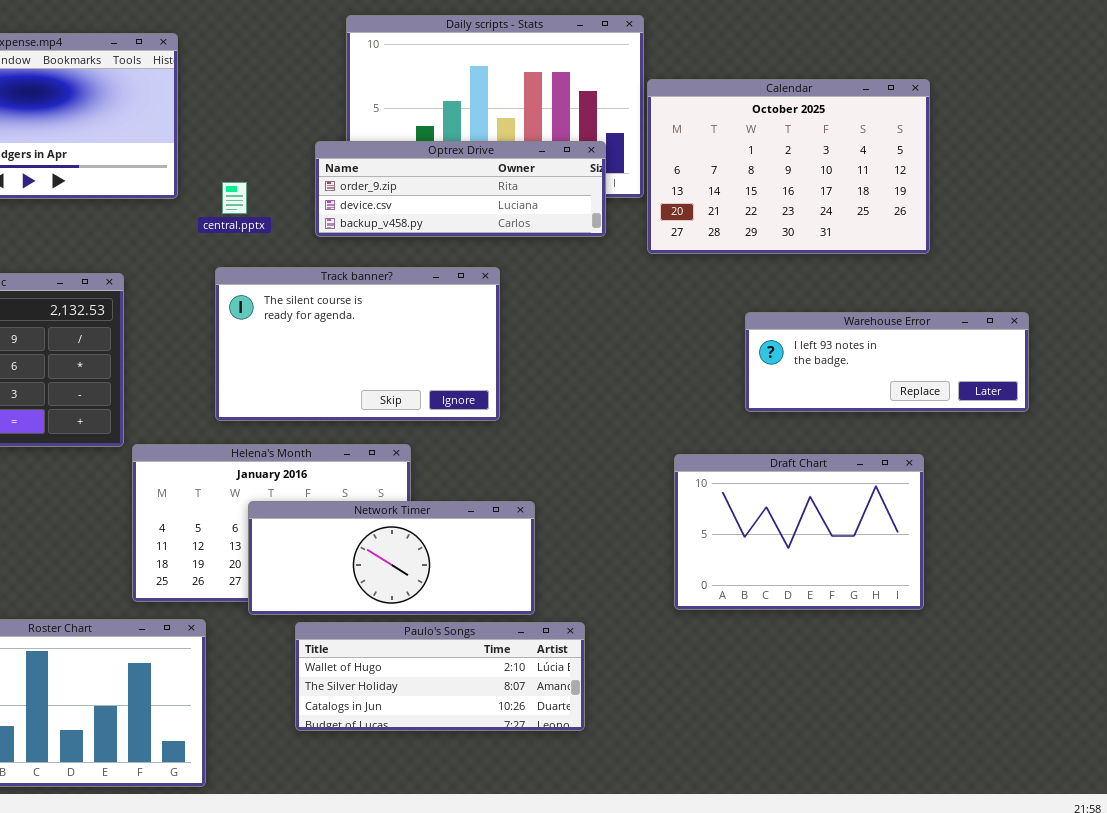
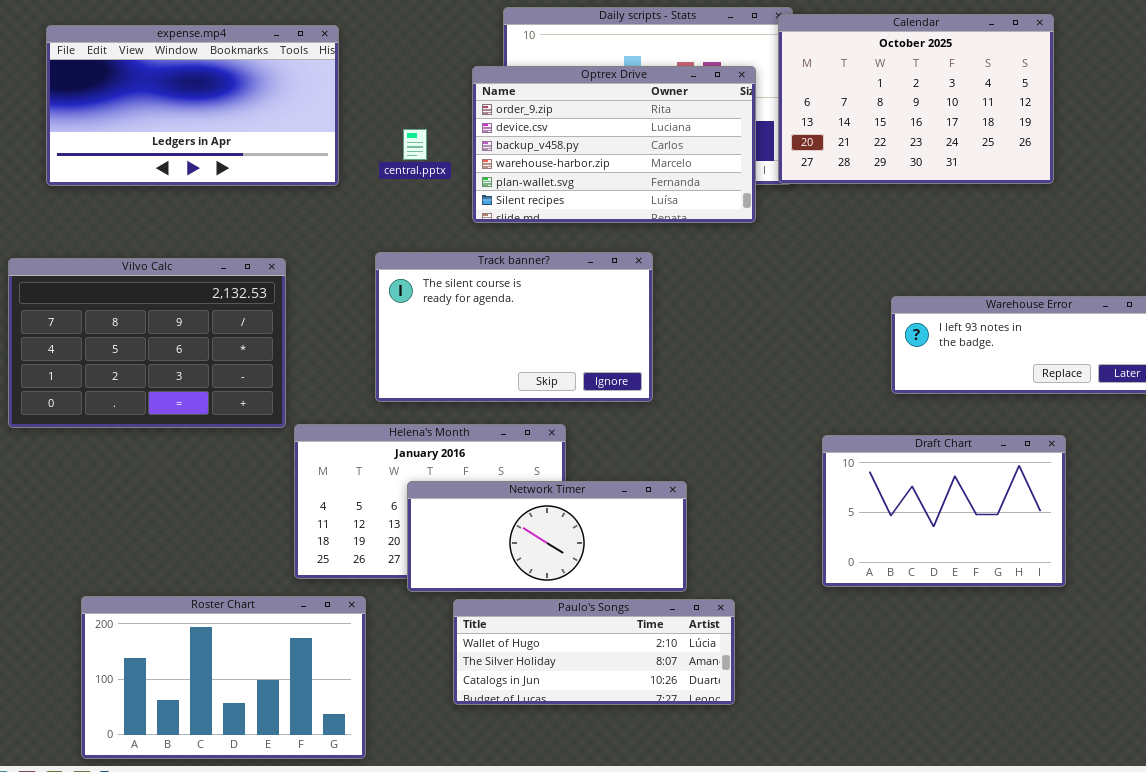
Calendar: [647,79,930,254] -> [778,14,1054,184], moved
Optrex Drive: [315,141,606,237] -> [472,66,756,223], resized
central.pptx: [222,182,247,214] -> [403,129,427,160], moved

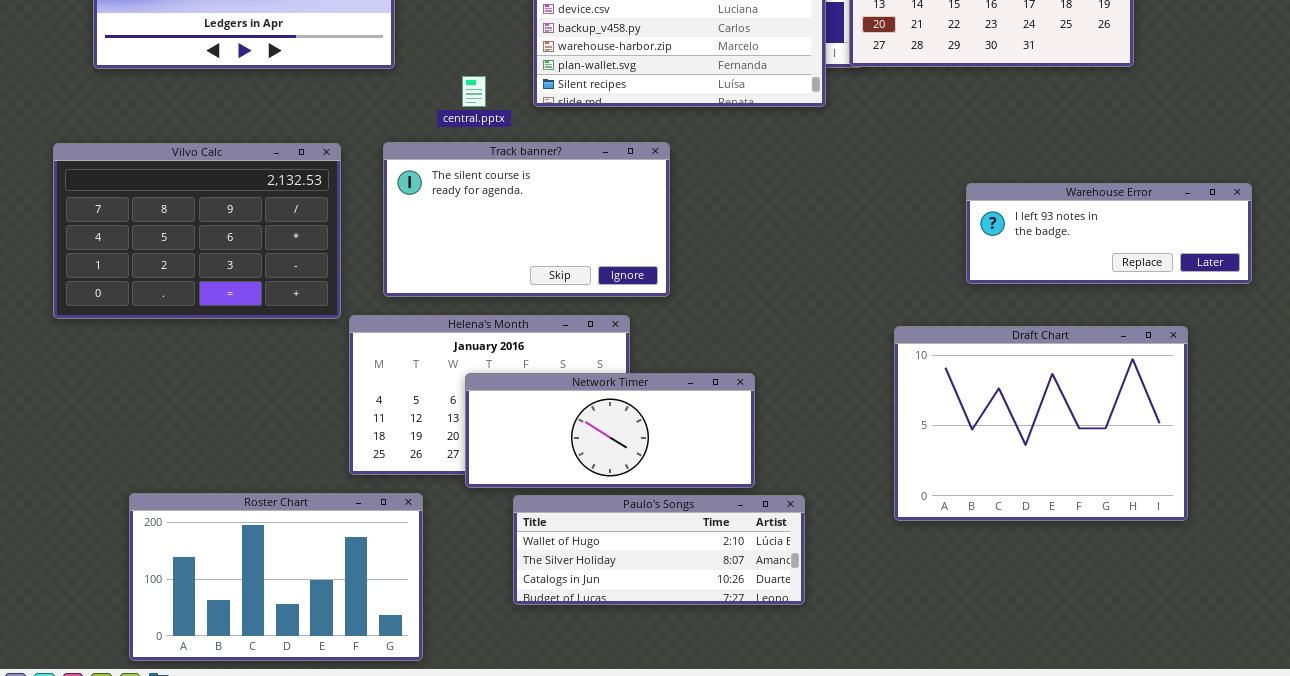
central.pptx: [403,129,427,160] -> [462,76,486,107], moved
Track banner?: [375,252,653,402] -> [383,142,670,297], moved
Draft Chart: [822,435,1066,587] -> [894,326,1188,521], resized

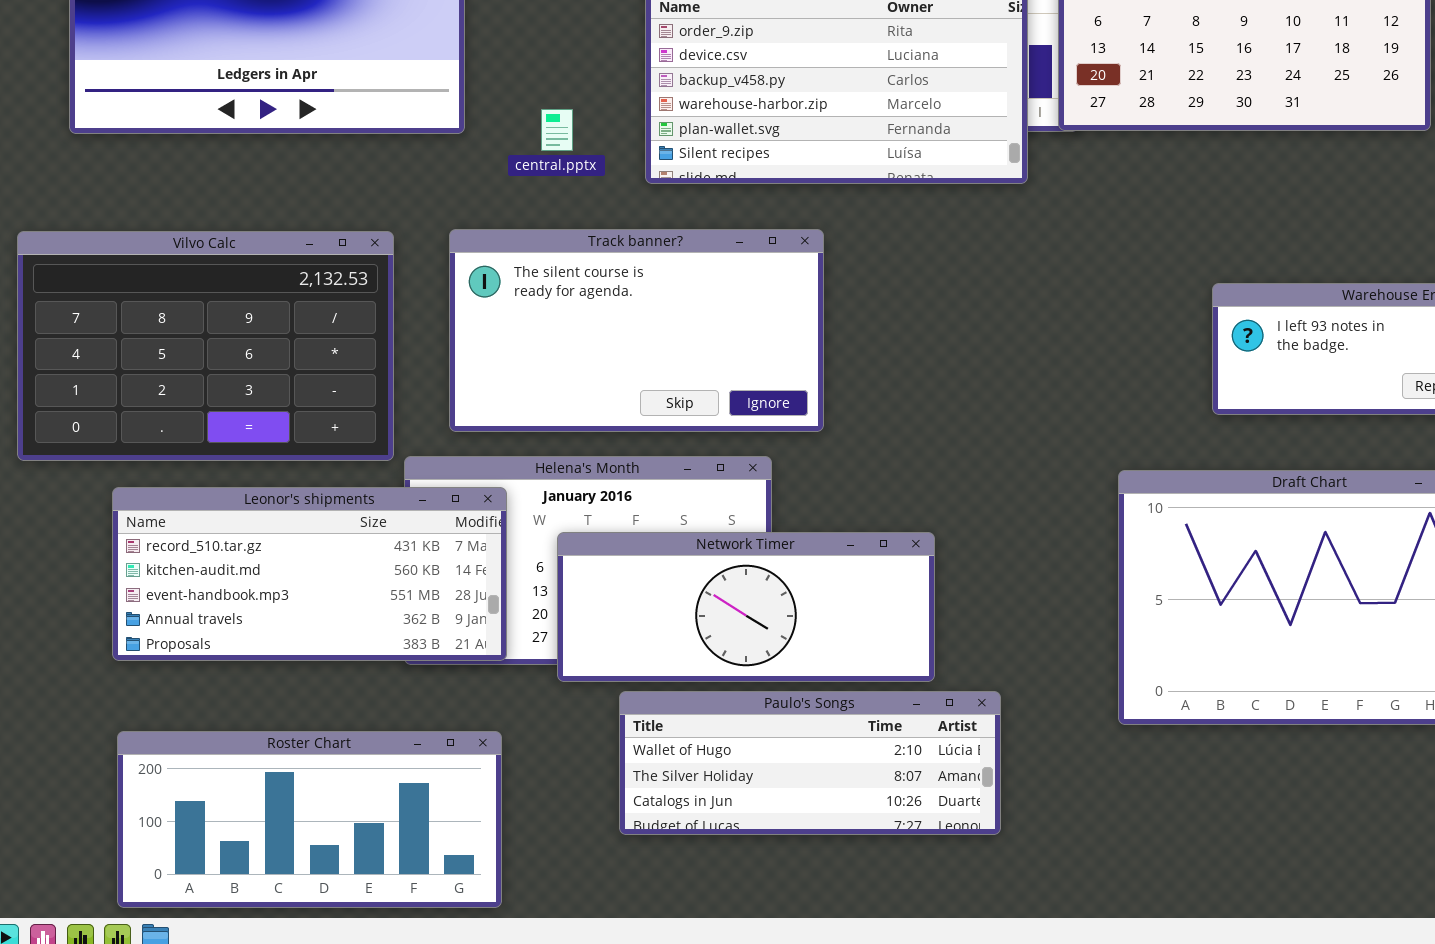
central.pptx: [462,76,486,107] -> [541,109,573,151], moved
Leonor's shipments: none -> [112,487,507,661], opened
Roster Chart: [129,493,423,661] -> [117,731,502,908], resized

